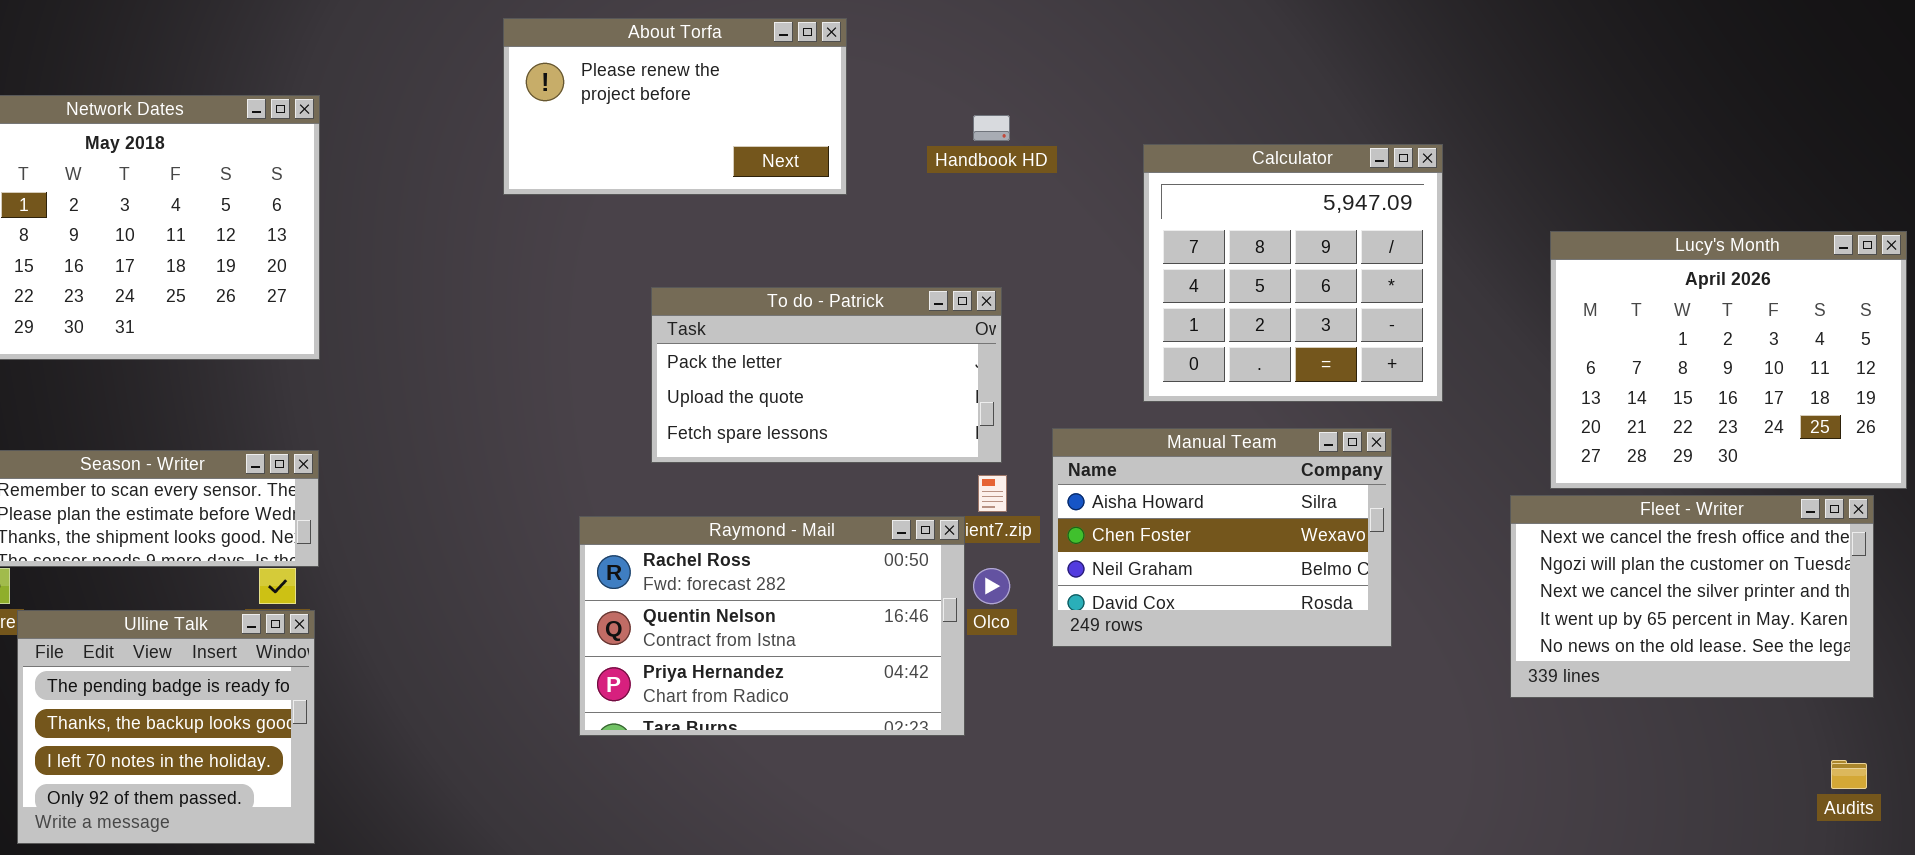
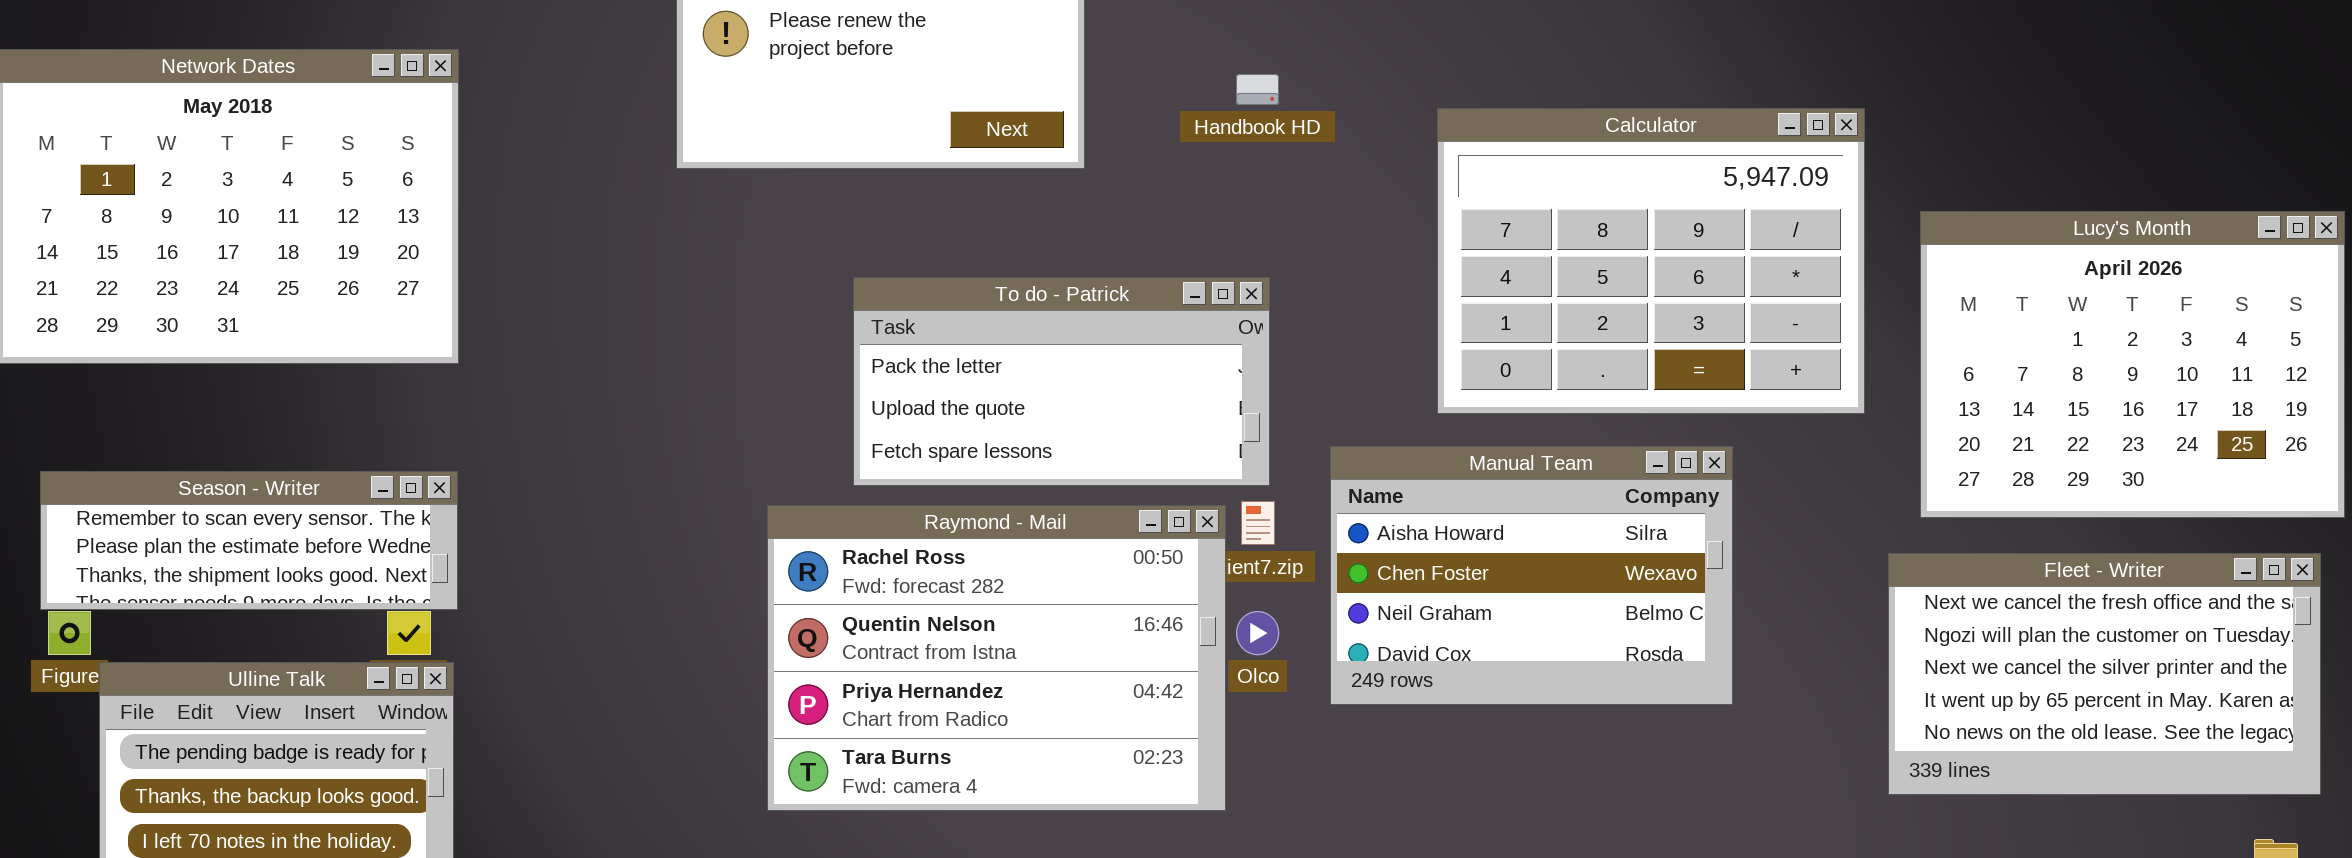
Calculator: [1143,144,1443,402] -> [1437,108,1865,414], resized
Fleet - Writer: [1510,495,1874,698] -> [1888,553,2321,795], moved
Raymond - Mail: [579,516,965,736] -> [767,505,1226,811], resized

